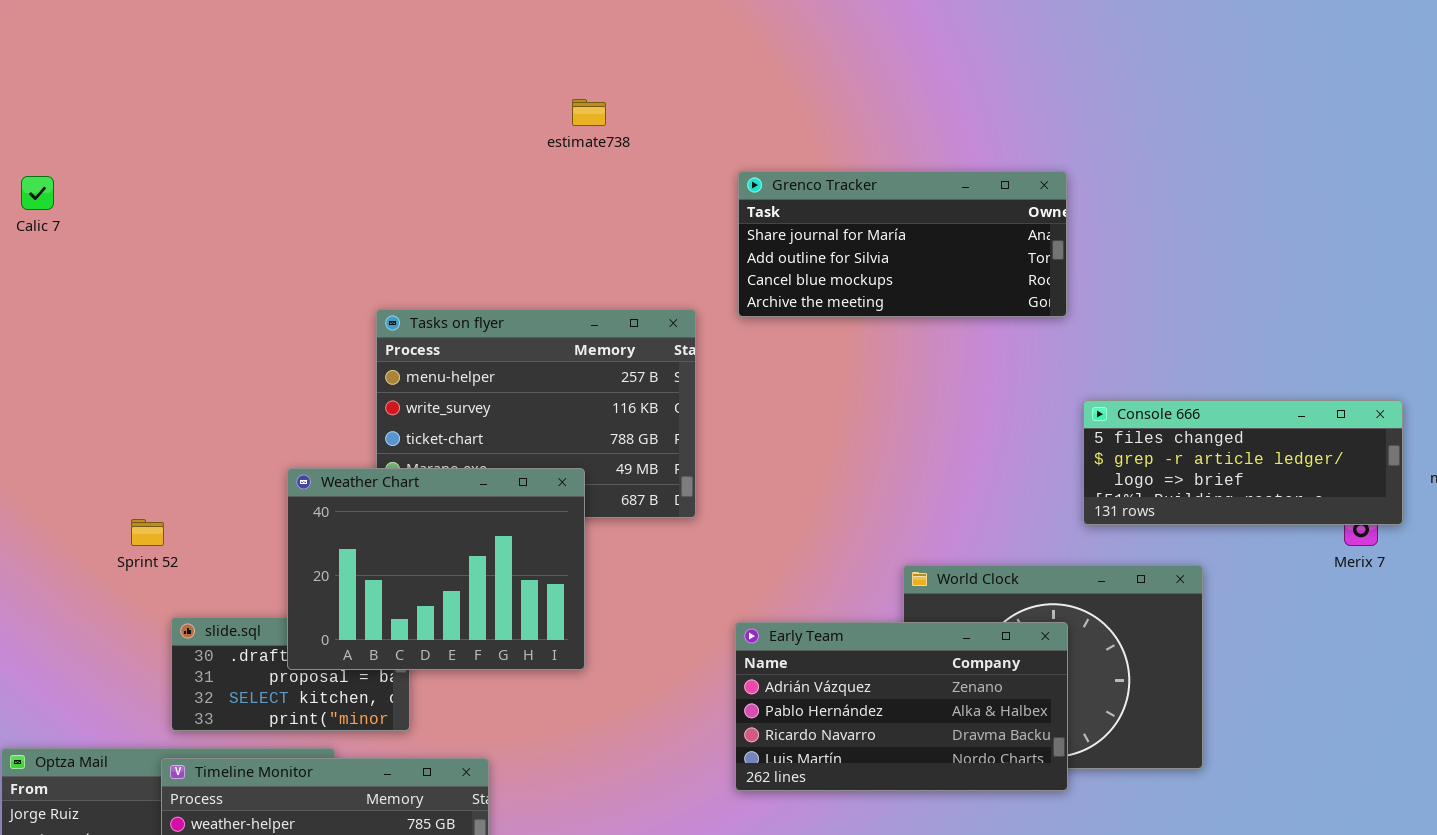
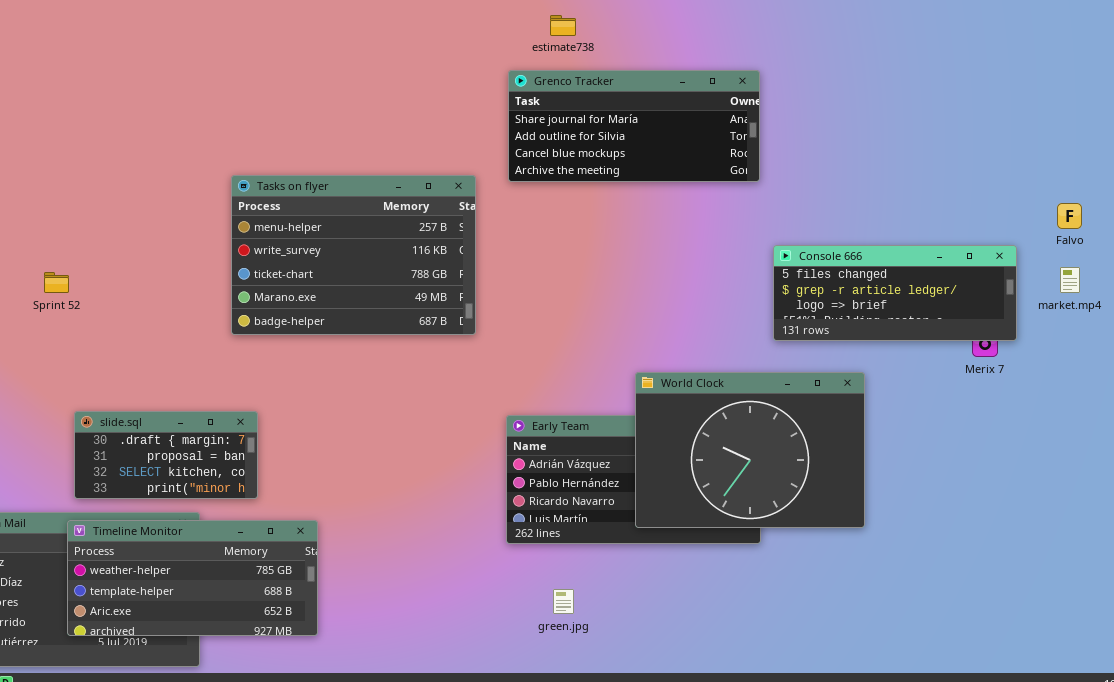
estimate738: [572,99,606,126] -> [550,15,576,36], moved
Weather Chart: [287,468,585,670] -> none, closed
Sprint 52: [131,519,164,546] -> [44,272,69,293], moved
World Clock: [903,565,1203,769] -> [635,372,865,528], raised

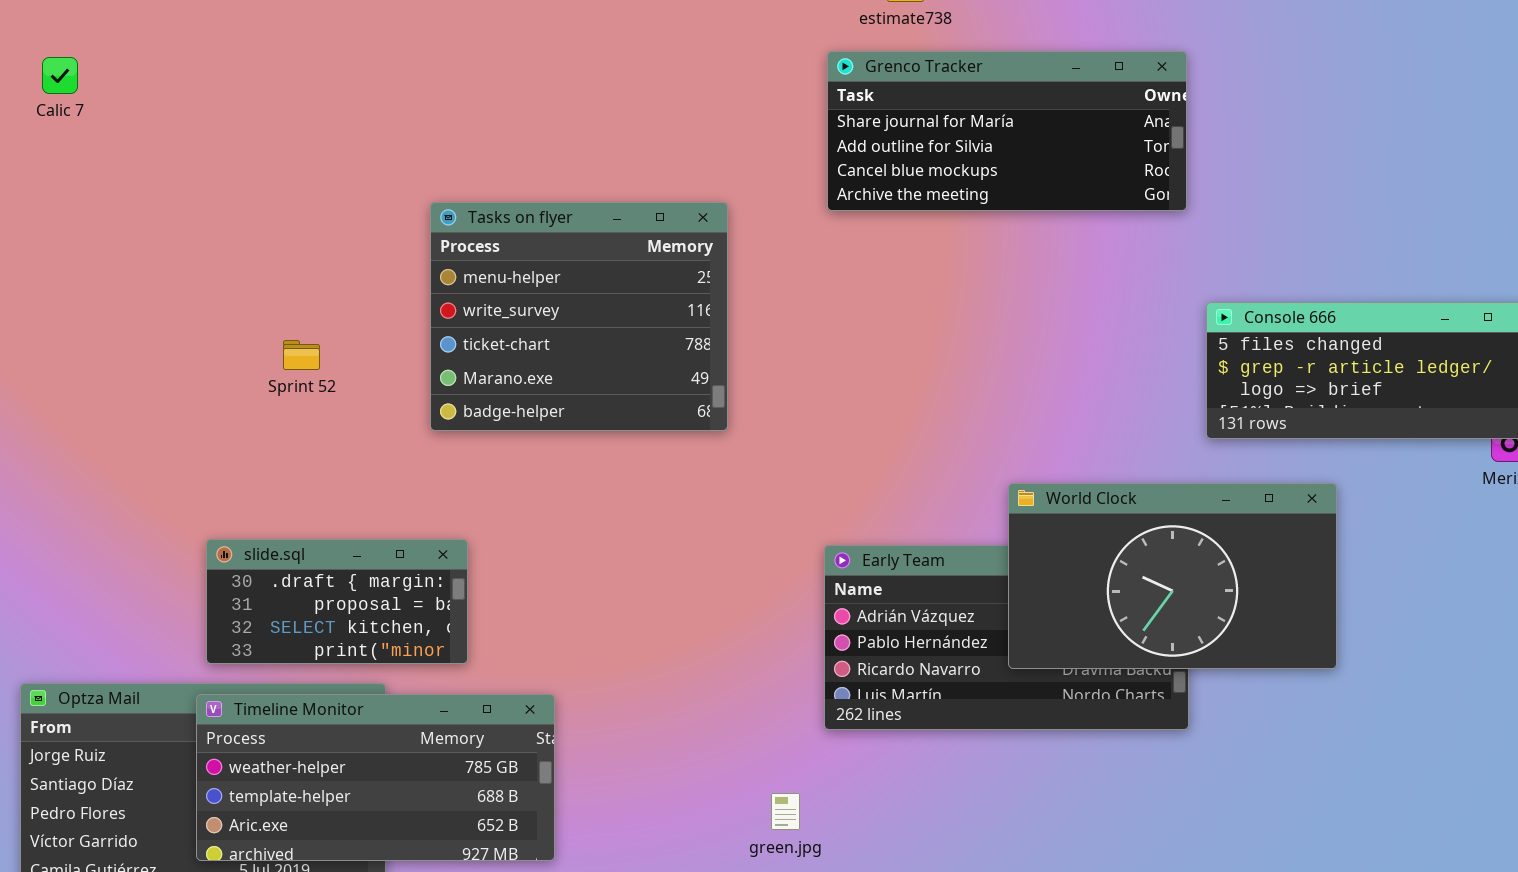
Tasks on flyer: [231,175,476,335] -> [430,202,728,431], resized
Sprint 52: [44,272,69,293] -> [283,340,320,370], moved
World Clock: [635,372,865,528] -> [1008,483,1337,669], resized
green.jpg: [553,589,574,614] -> [771,793,800,830], moved

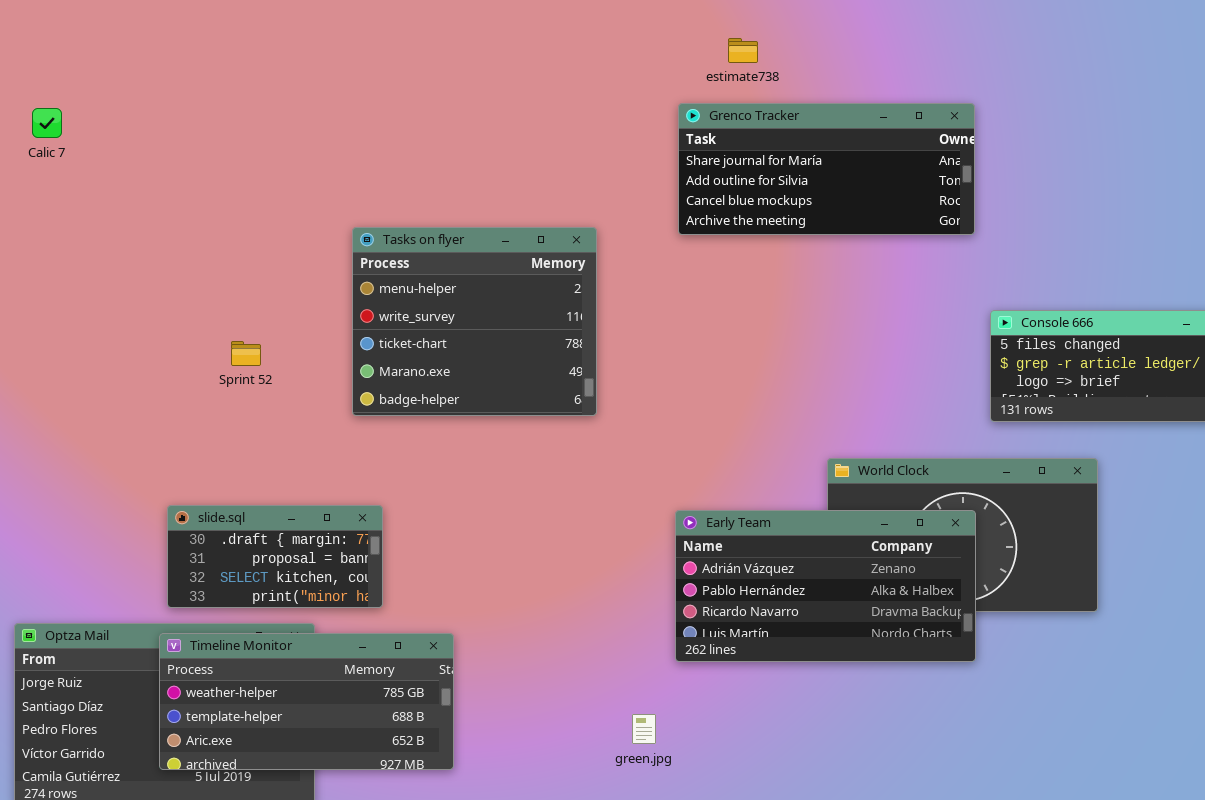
Early Team: [824,545,1189,730] -> [675,510,976,662], raised

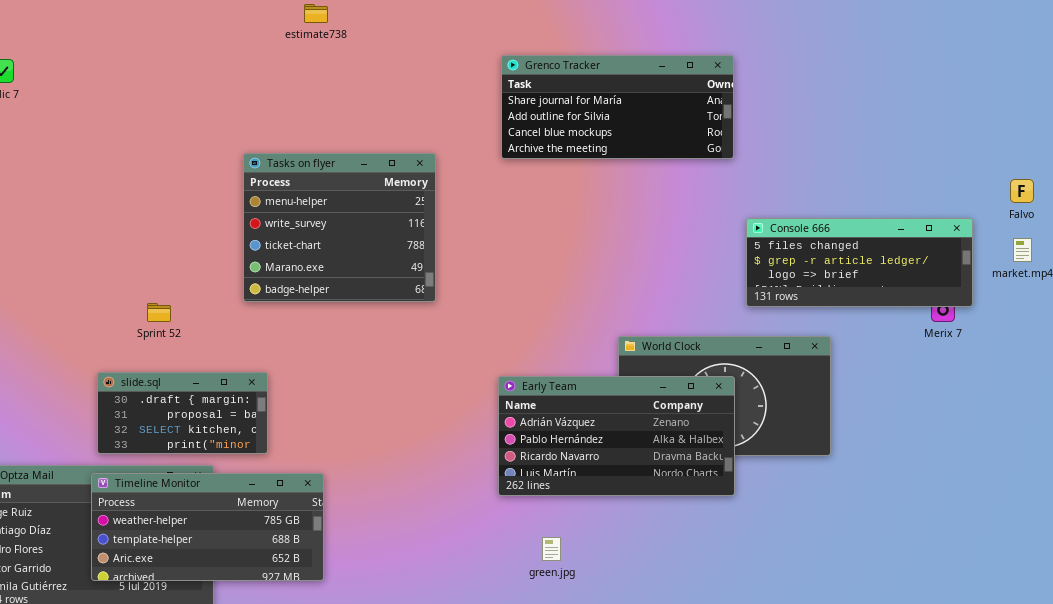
estimate738: [728,38,758,63] -> [304,4,328,23], moved
Sprint 52: [231,341,261,366] -> [147,303,171,322], moved
green.jpg: [632,714,656,744] -> [542,537,561,561], moved

